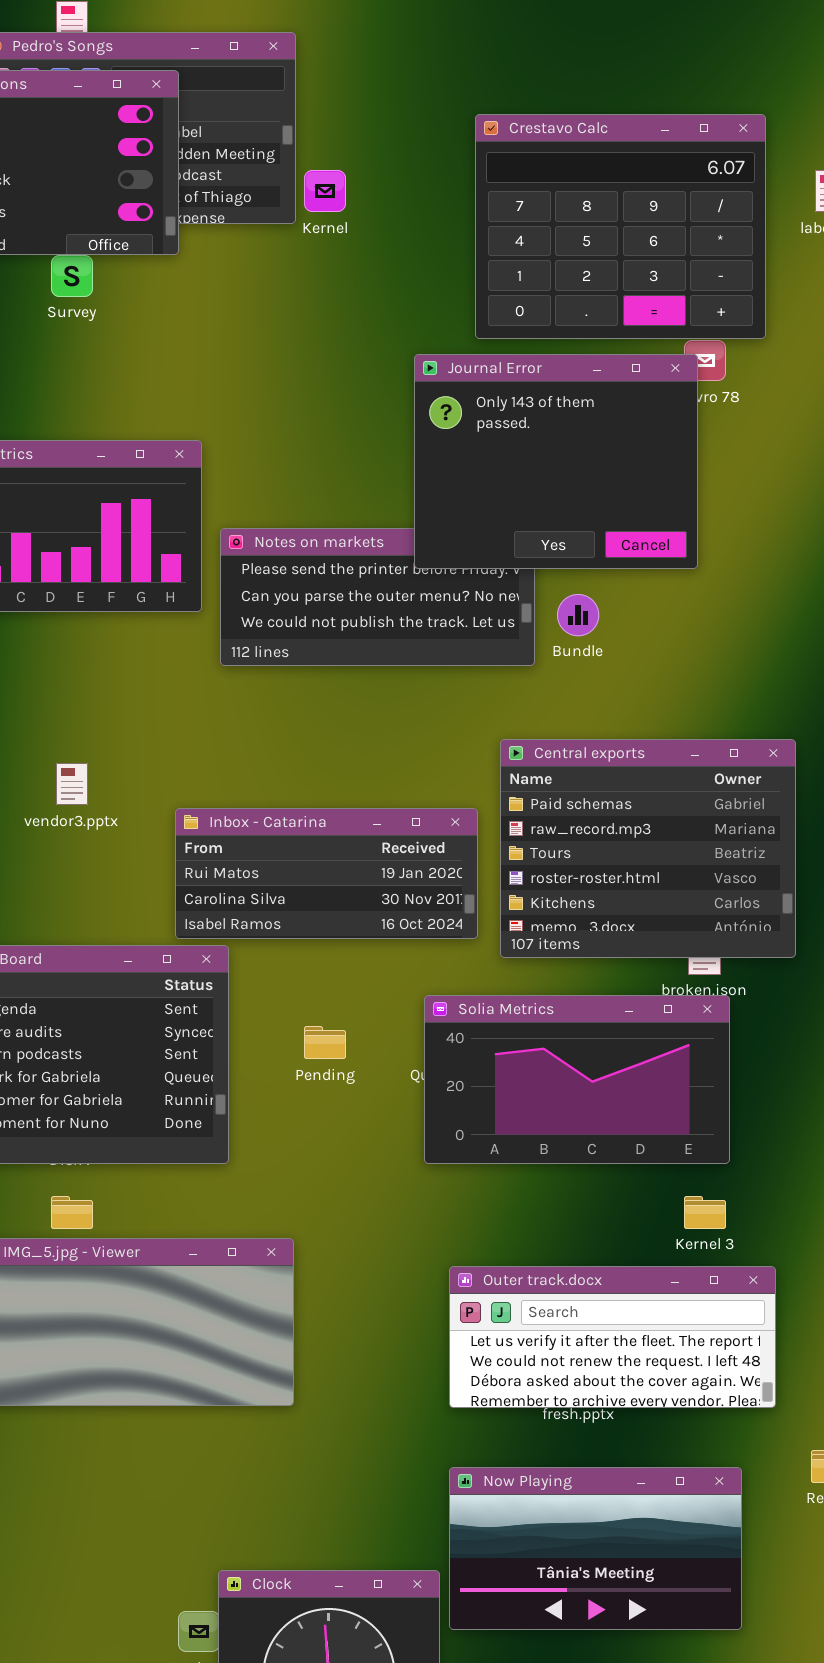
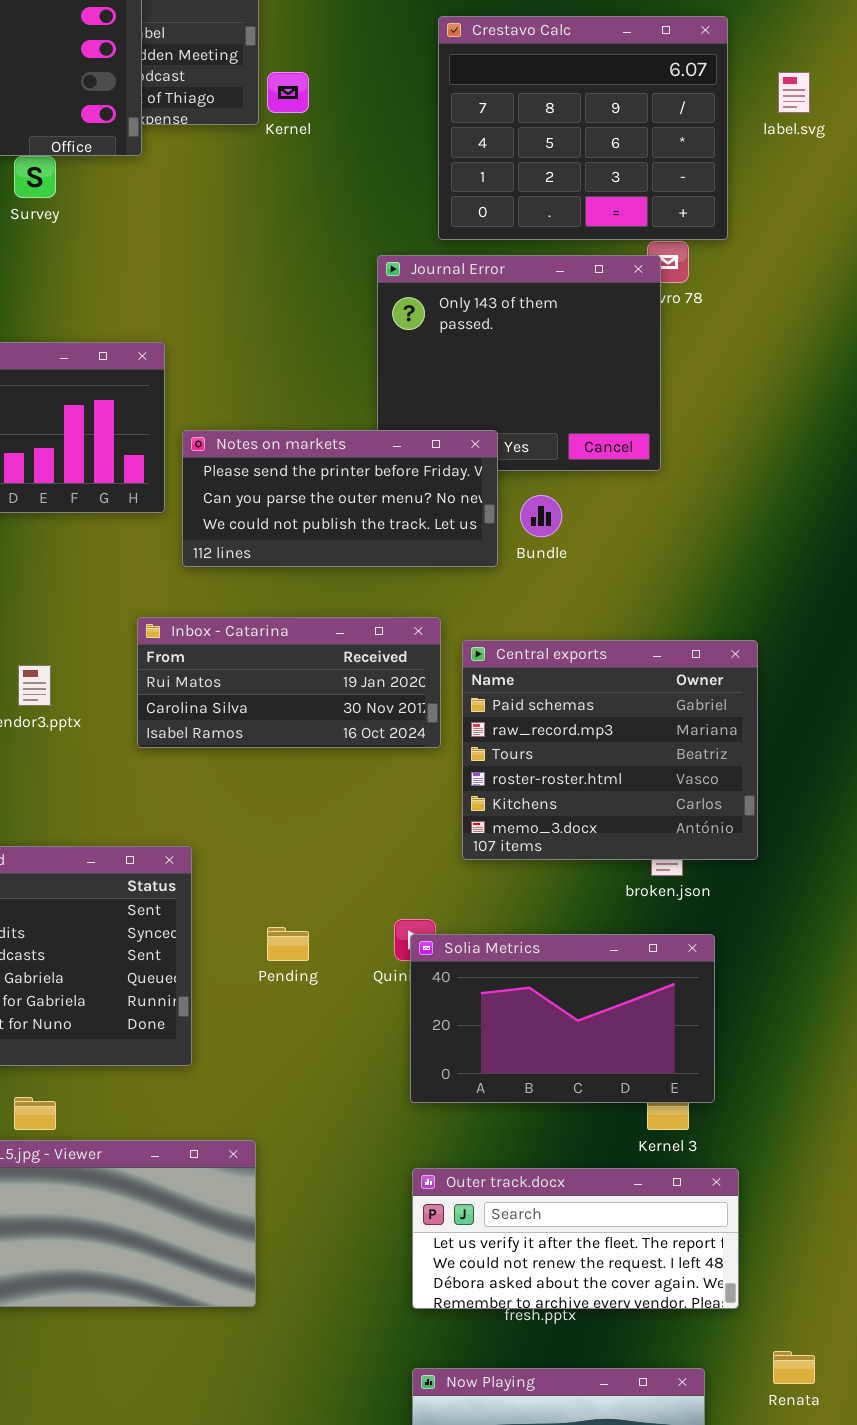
Notes on markets: [220,528,535,666] -> [182,430,498,567], raised
Inbox - Catarina: [175,808,478,939] -> [137,617,441,748], moved
Solia Metrics: [424,995,730,1164] -> [410,934,715,1103], moved

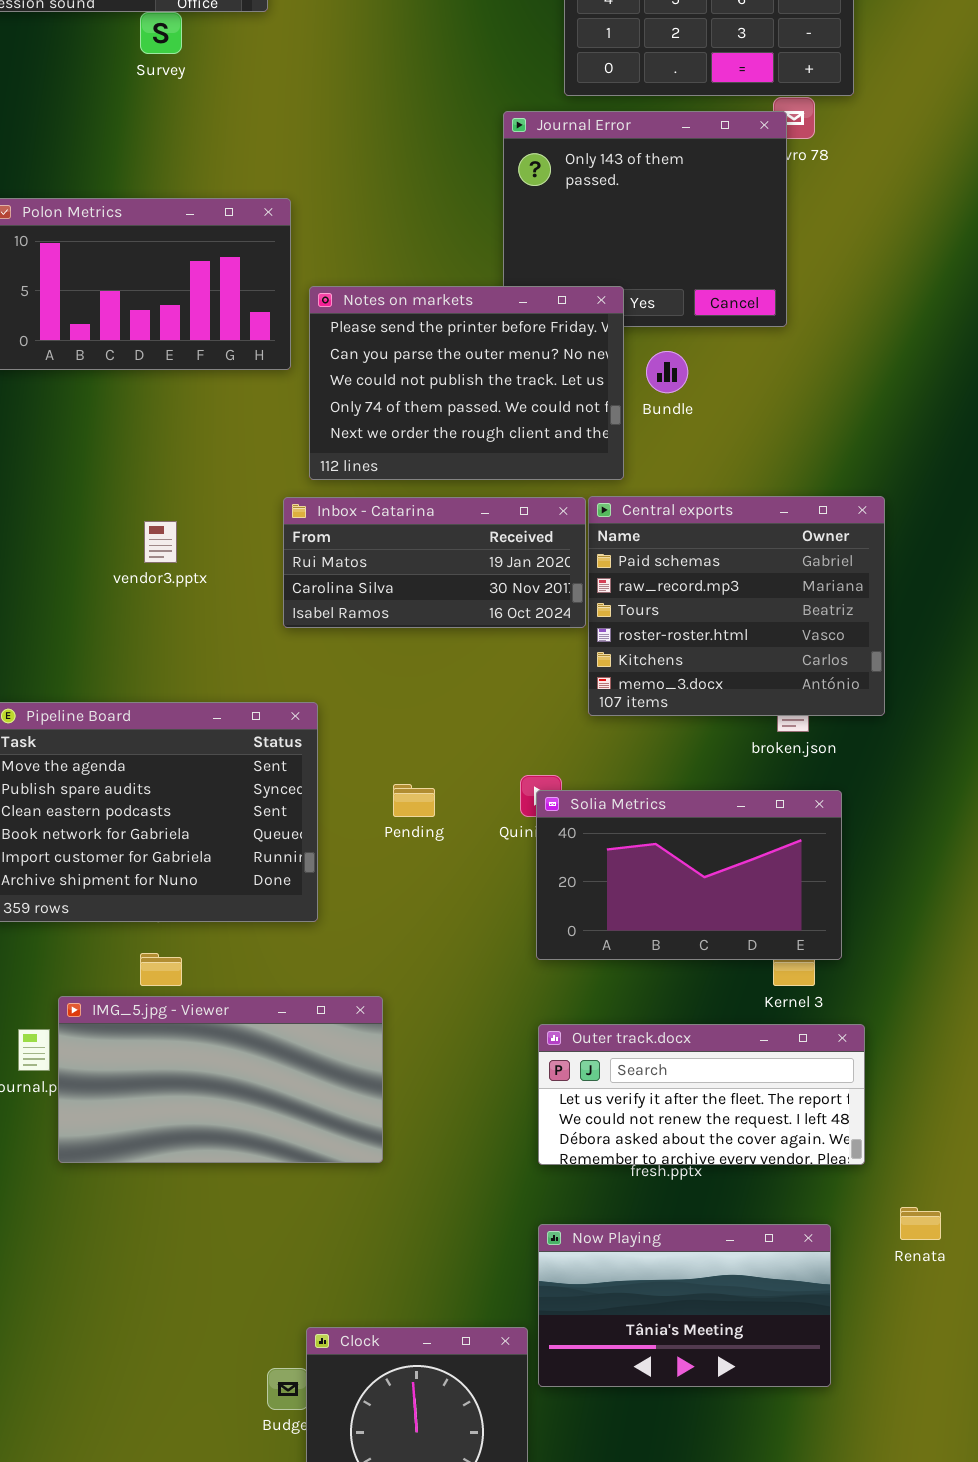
Notes on markets: [182,430,498,567] -> [309,286,624,480], resized
Inbox - Catarina: [137,617,441,748] -> [283,497,586,628], moved

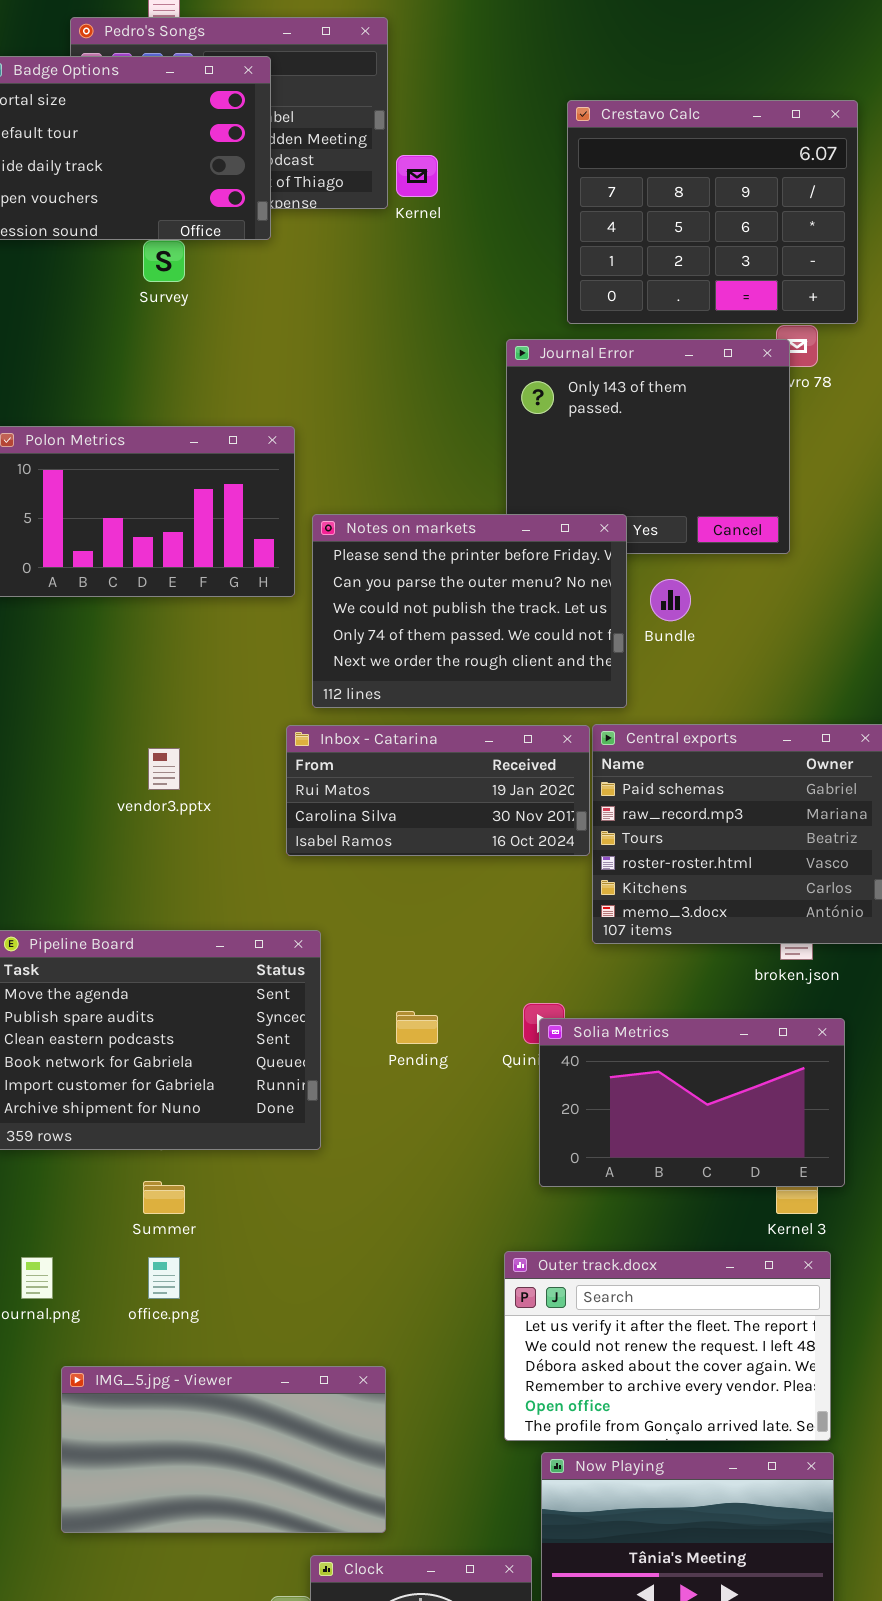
IMG_5.jpg - Viewer: [58,996,383,1163] -> [61,1366,386,1533], moved
Outer track.docx: [538,1024,865,1165] -> [504,1251,831,1441], moved, resized

